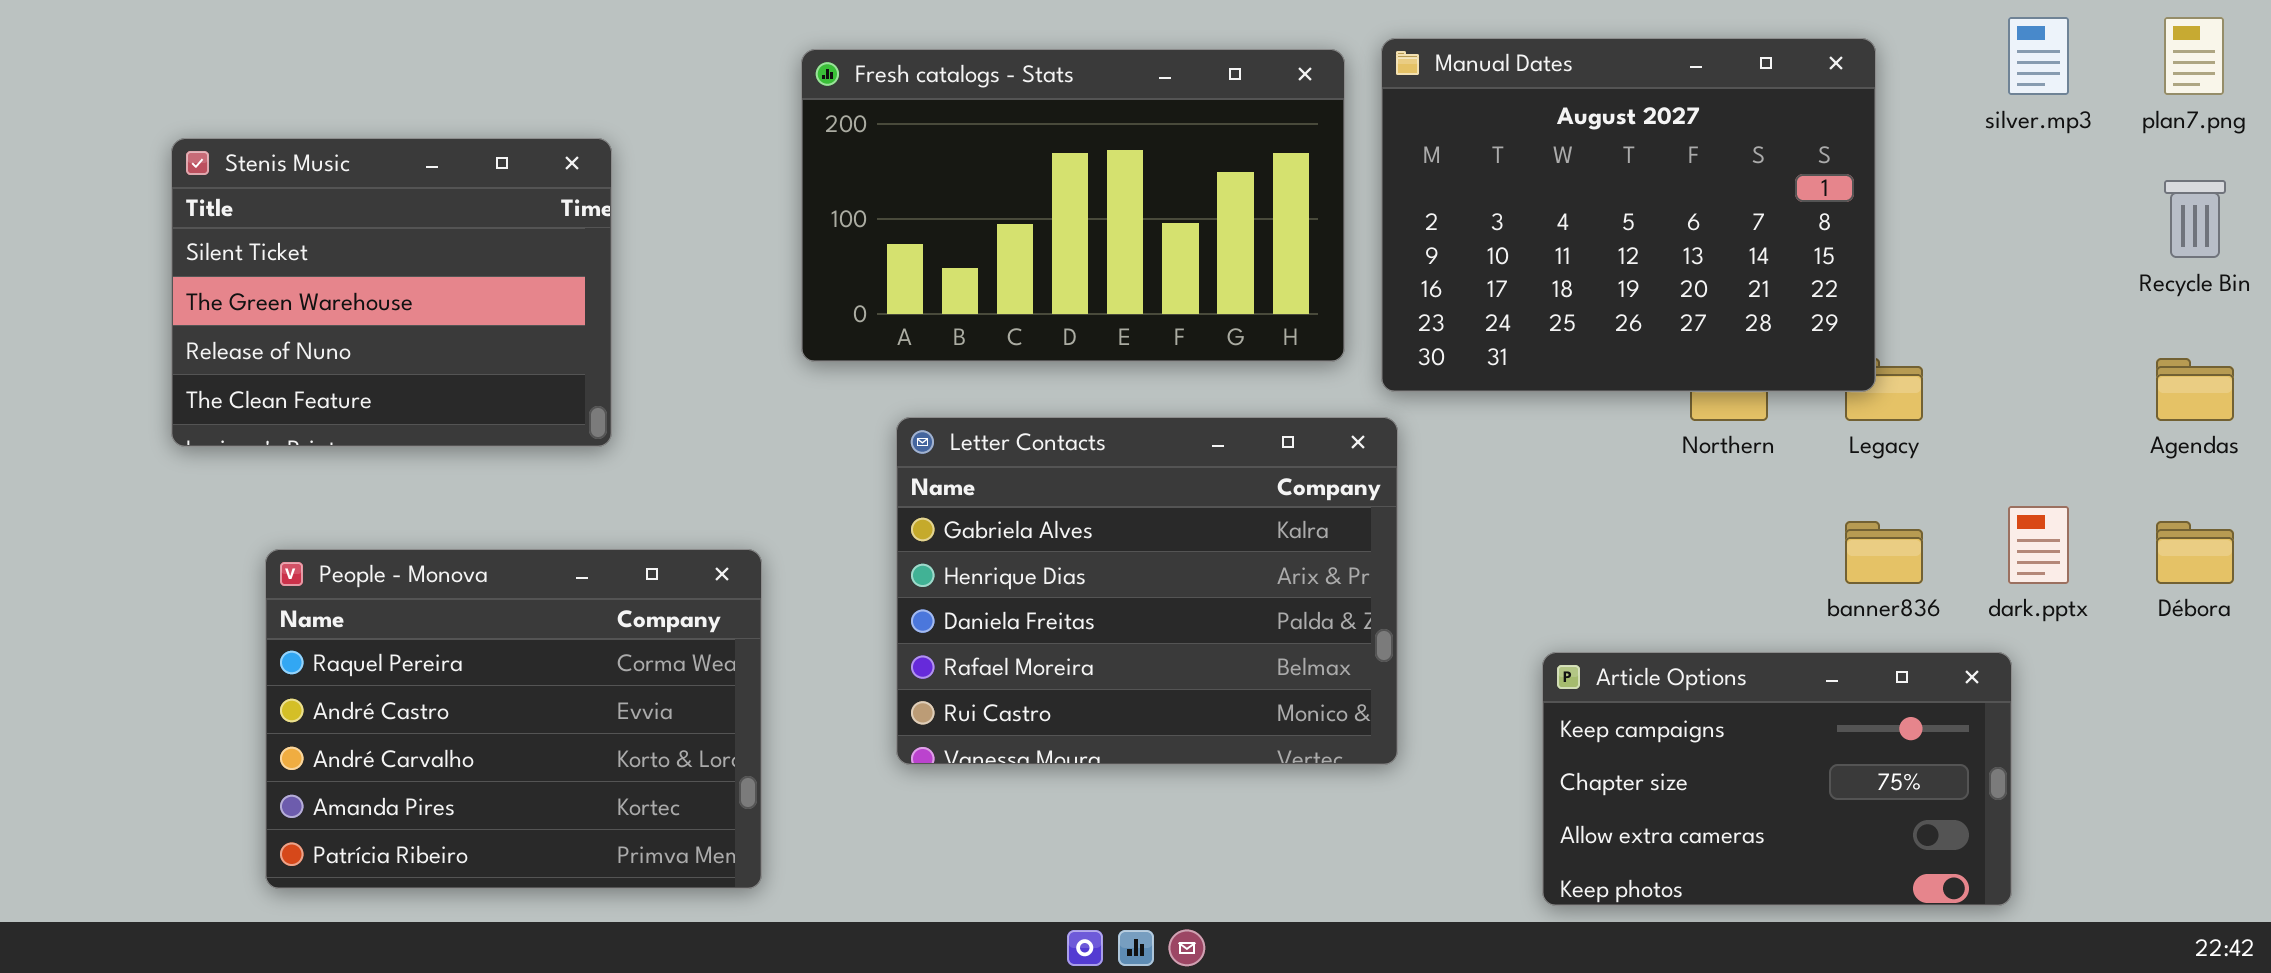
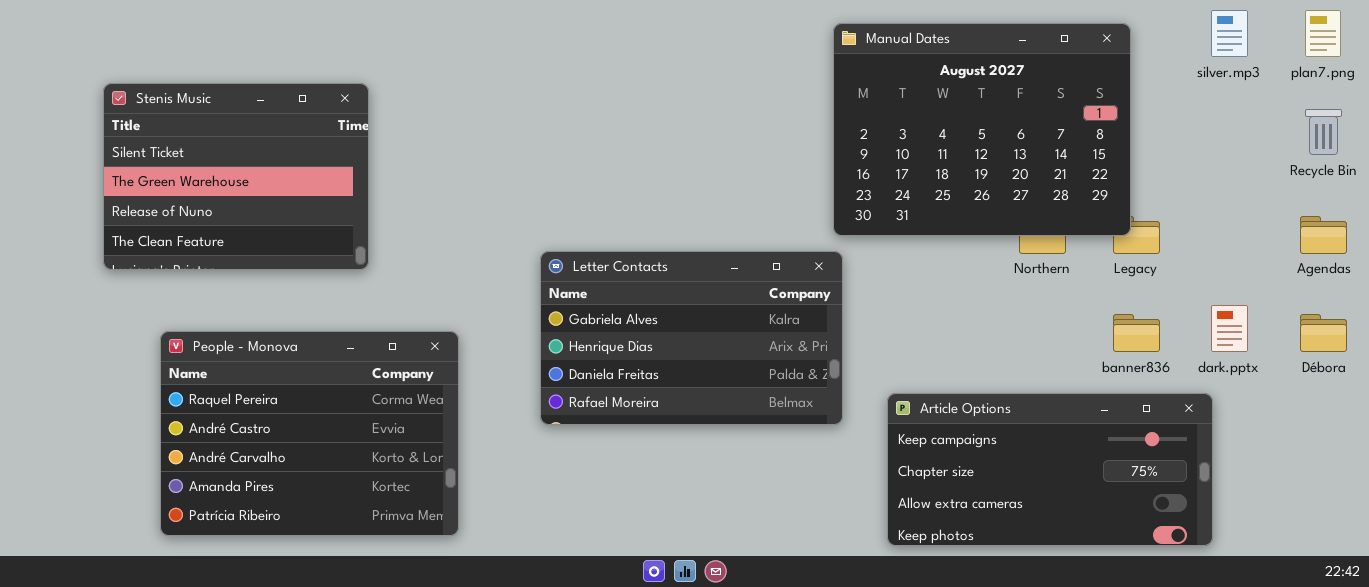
Fresh catalogs - Stats: [801,49,1345,362] -> none, closed
Letter Contacts: [896,417,1398,765] -> [540,251,843,425], resized
Article Options: [1542,652,2012,906] -> [887,393,1213,546], resized

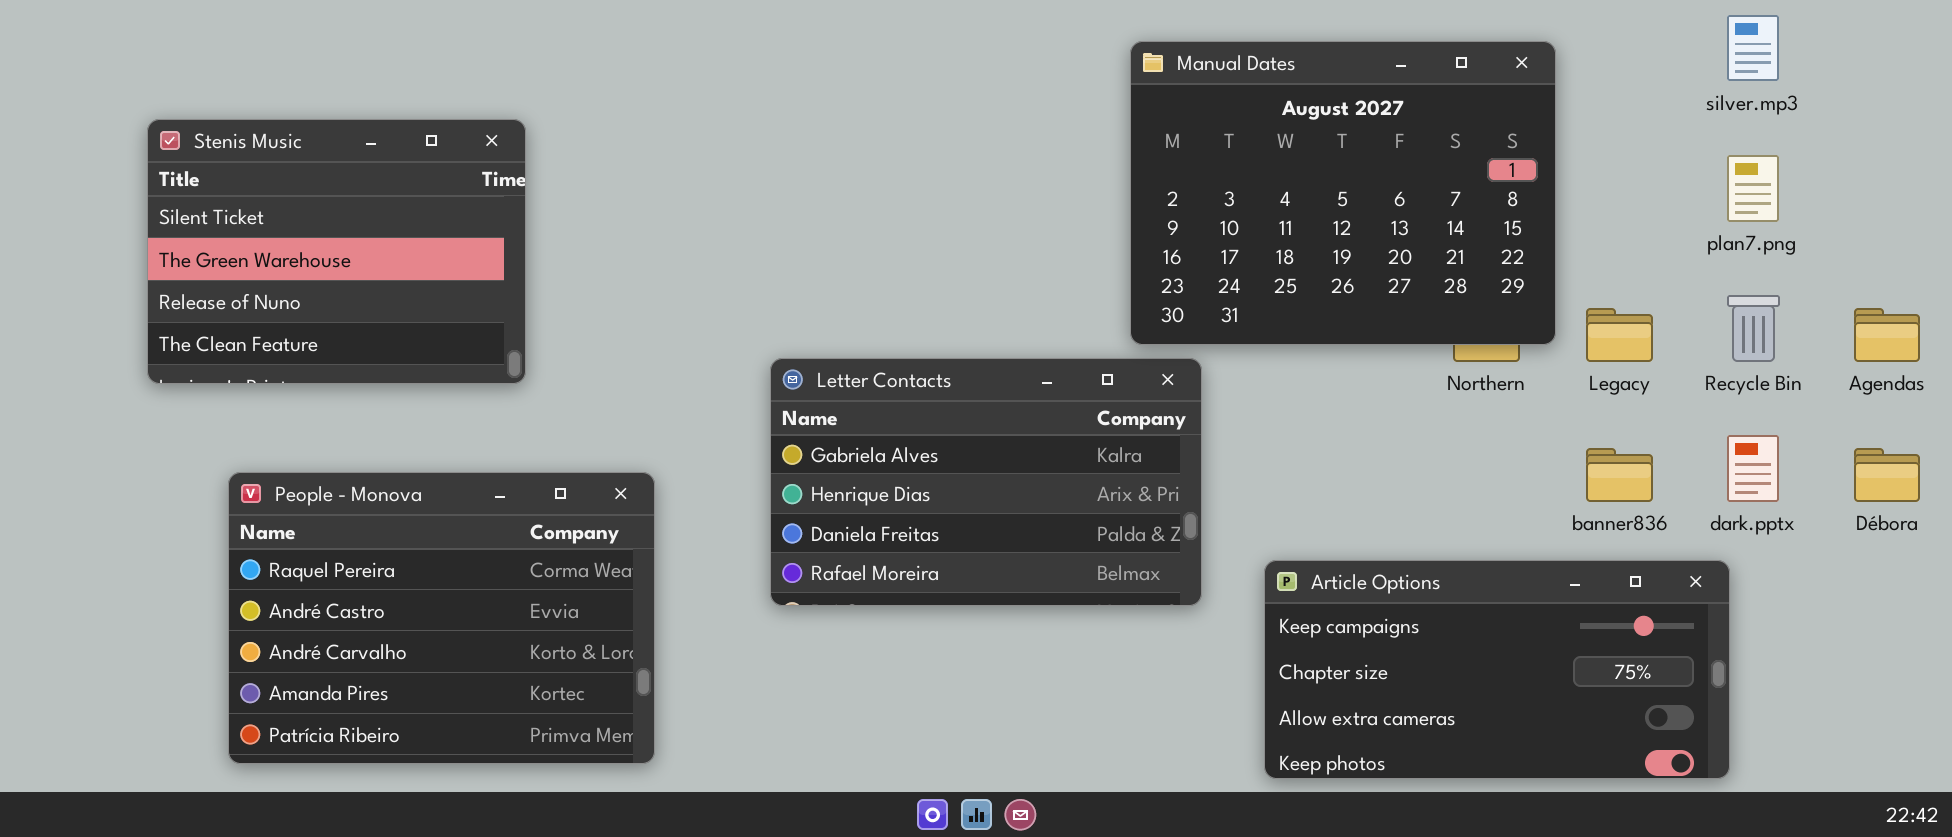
plan7.png: [1305,10,1341,57] -> [1727,155,1779,222], moved
Manual Dates: [833,23,1131,236] -> [1130,41,1556,345], moved
Recycle Bin: [1305,109,1342,155] -> [1727,295,1780,362], moved

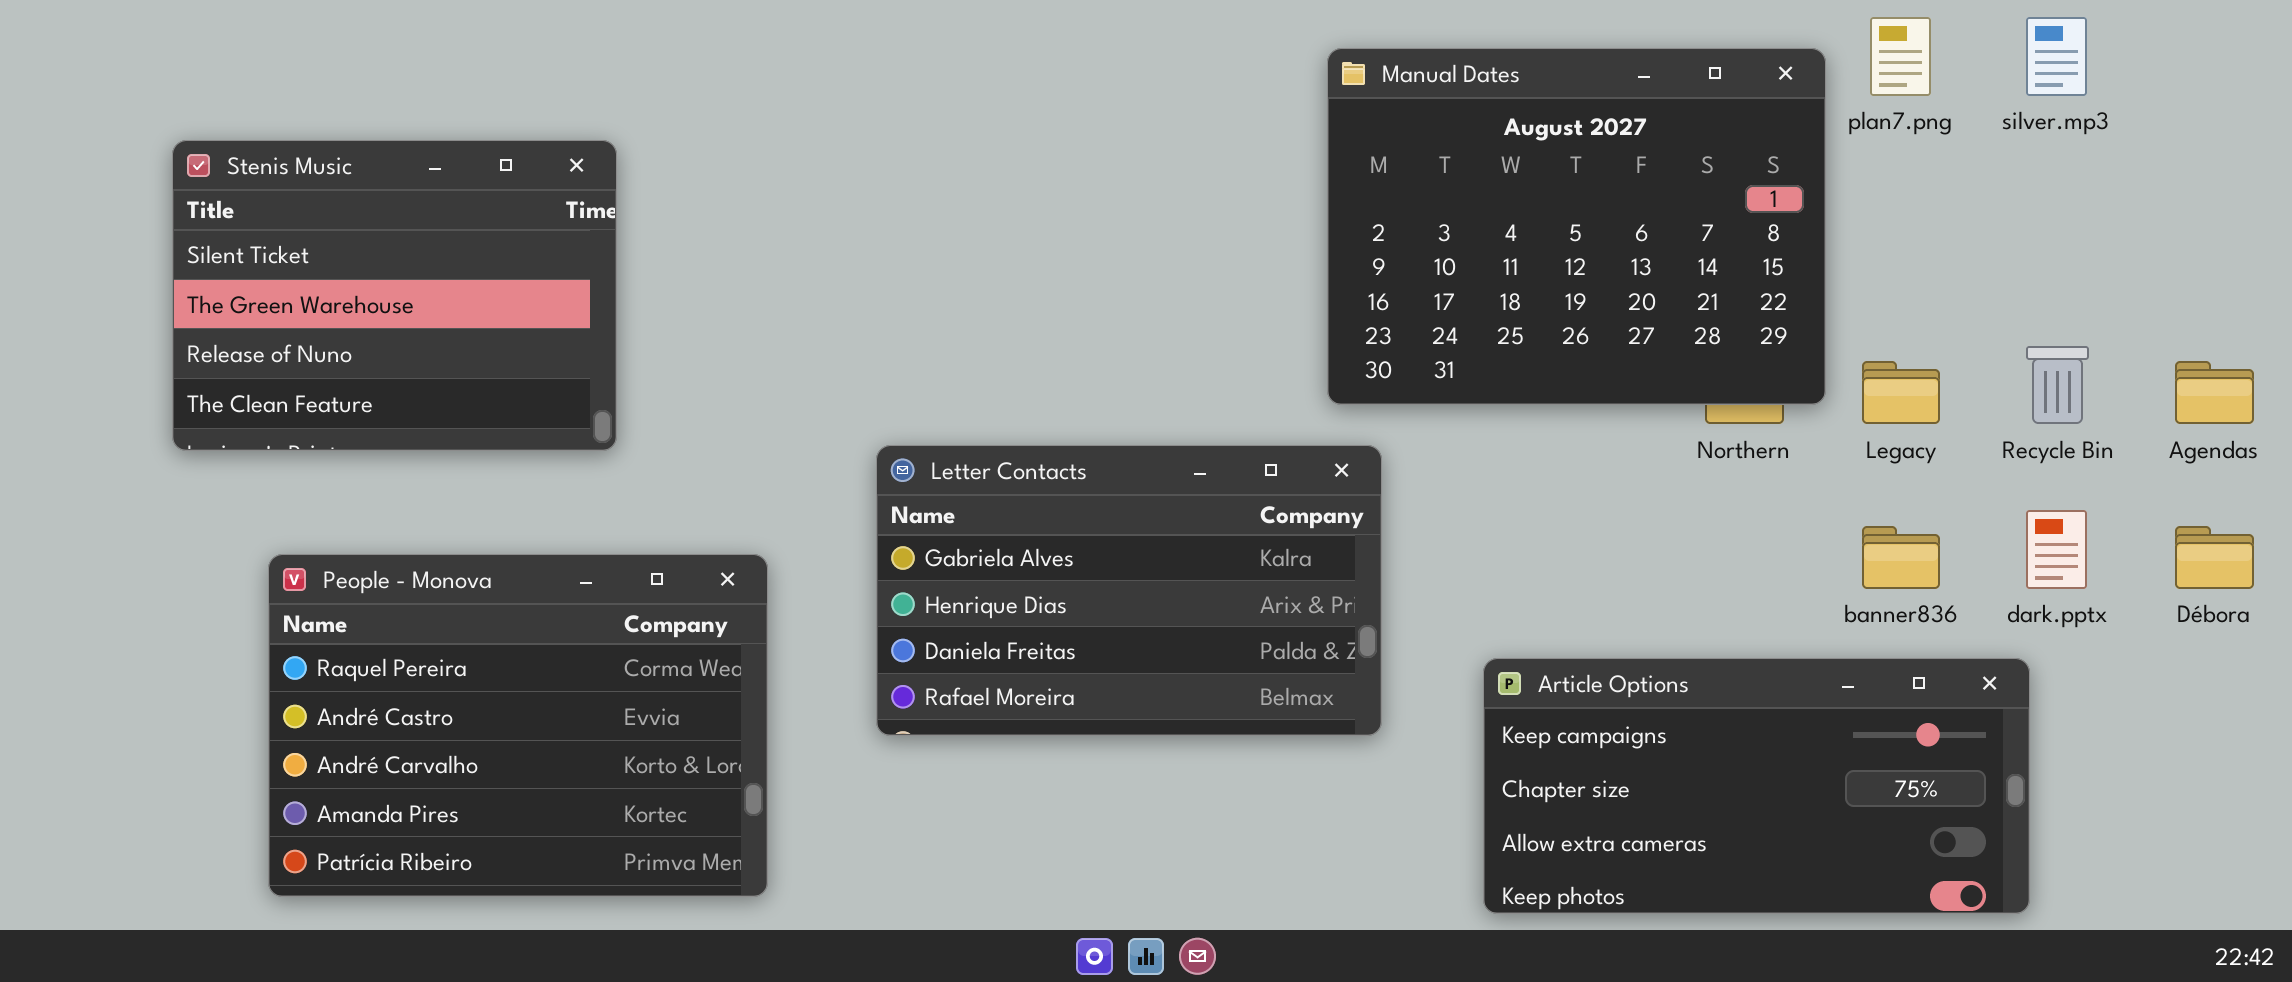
plan7.png: [1727,155,1779,222] -> [1870,17,1931,96], moved
Letter Contacts: [770,358,1202,606] -> [876,445,1382,736], moved

